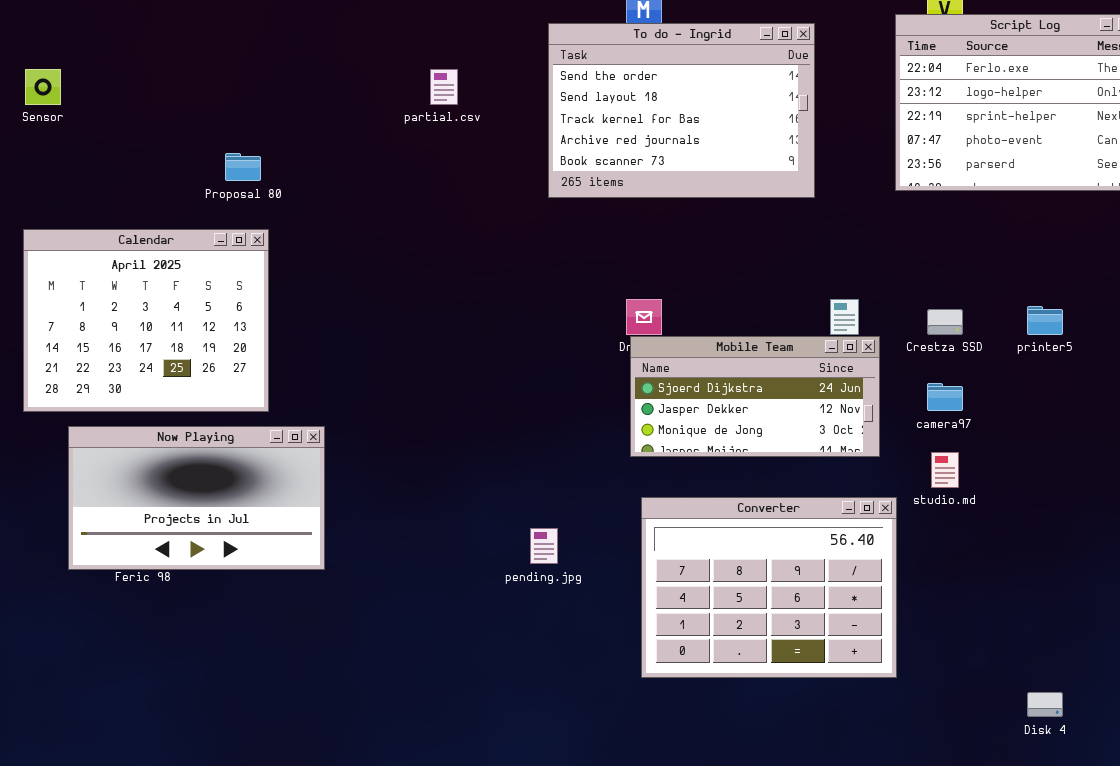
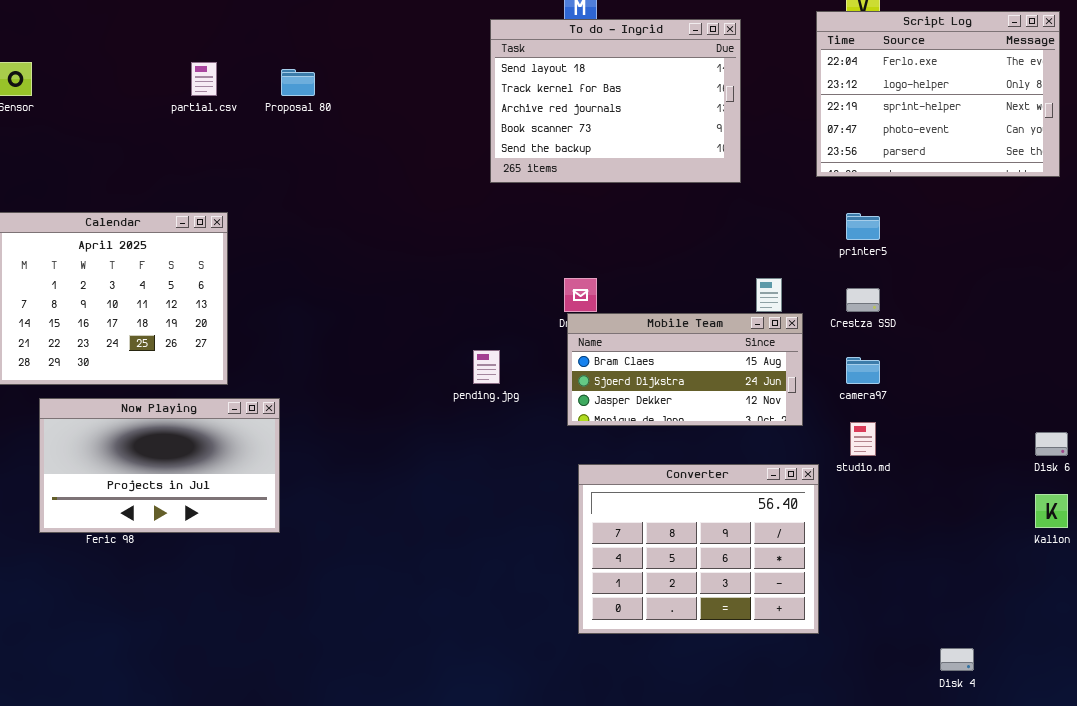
To do - Ingrid: [548,23,815,198] -> [490,19,741,183], scrolled down 1 row
partial.csv: [430,69,458,105] -> [191,62,217,96], moved
Proposal 80: [225,153,261,181] -> [281,69,315,96], moved
printer5: [1027,306,1063,335] -> [846,213,880,240], moved
Mobile Team: [630,336,880,457] -> [567,313,803,426], scrolled up 1 row
pending.jpg: [530,528,558,564] -> [473,350,500,384], moved

